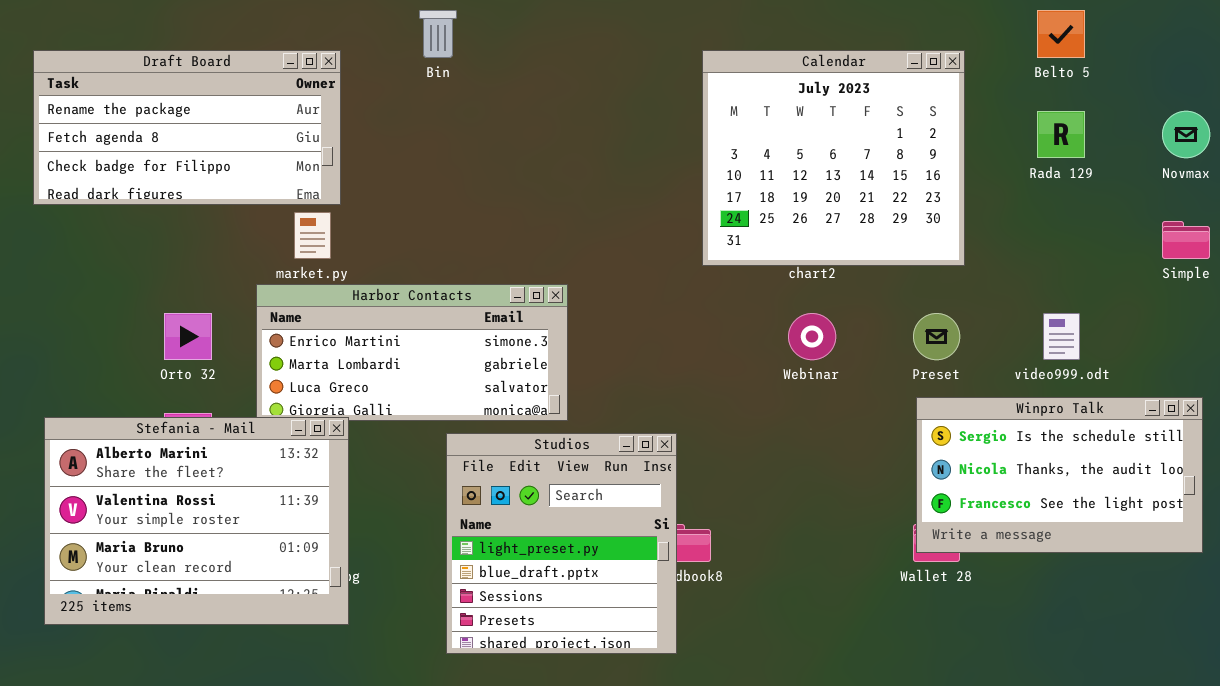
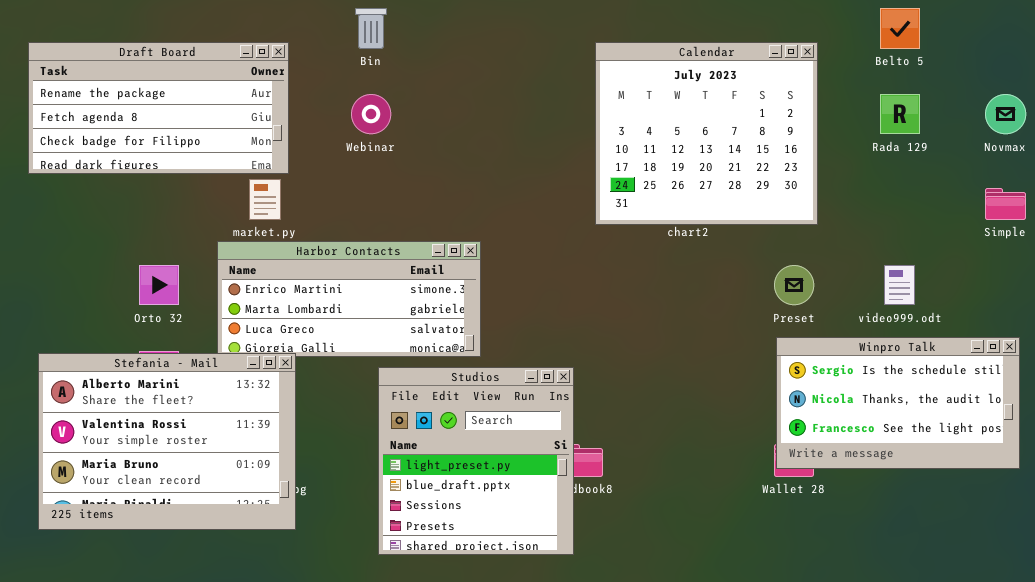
Webinar: [788,313,836,360] -> [351,94,391,134], moved

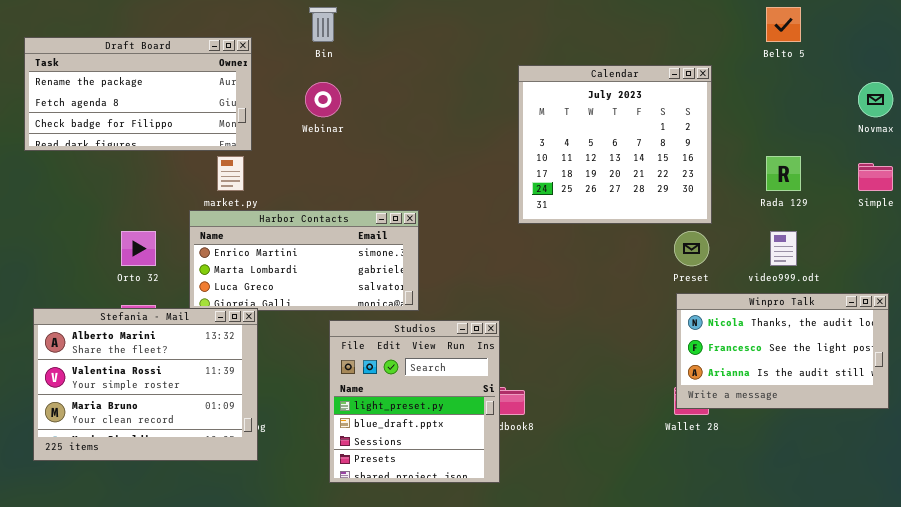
Calendar: [595,42,818,225] -> [518,65,712,224], moved
Rada 129: [880,94,920,134] -> [766,156,801,191], moved
Winpro Talk: [776,337,1020,469] -> [676,293,889,409], scrolled down 1 row

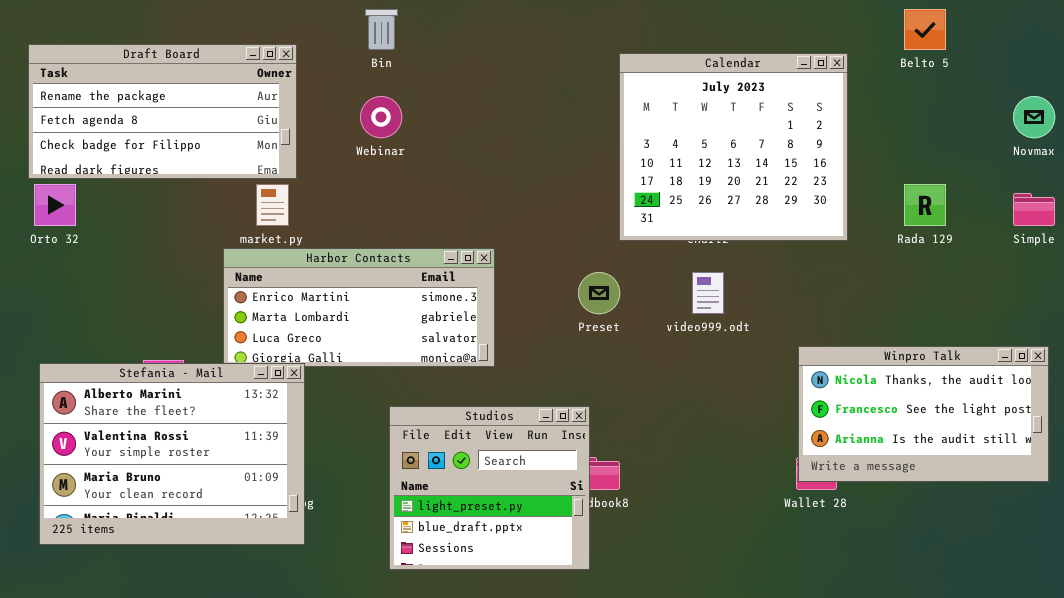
Calendar: [518,65,712,224] -> [619,53,848,241], moved
Orto 32: [121,231,156,266] -> [34,184,76,226], moved
Preset: [674,231,709,266] -> [578,272,620,314], moved
video999.odt: [770,231,797,266] -> [692,272,724,314], moved
Studios: [329,320,500,483] -> [389,406,590,570], resized

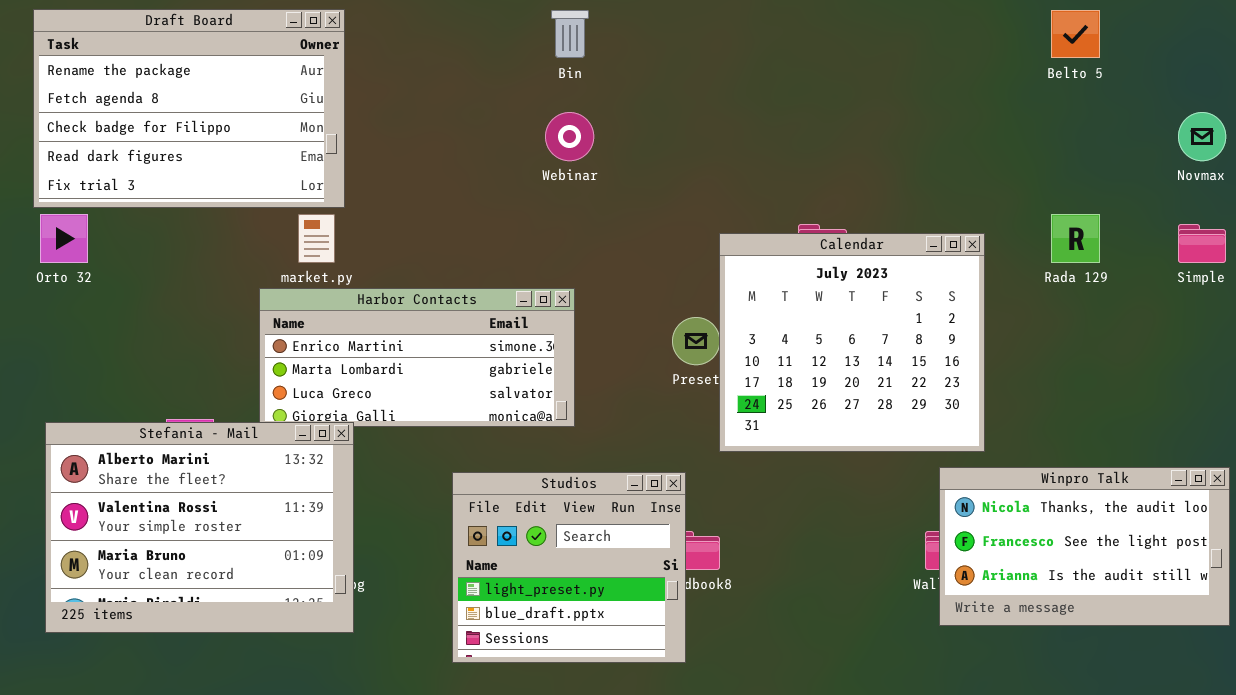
Bin: [365,9,398,50] -> [551,10,589,58], moved
Draft Board: [28,44,297,179] -> [33,9,345,208], resized
Calendar: [619,53,848,241] -> [719,233,985,452], moved
Webinar: [360,96,402,138] -> [545,112,594,161], moved
Winpro Talk: [798,346,1049,482] -> [939,467,1230,626], moved

